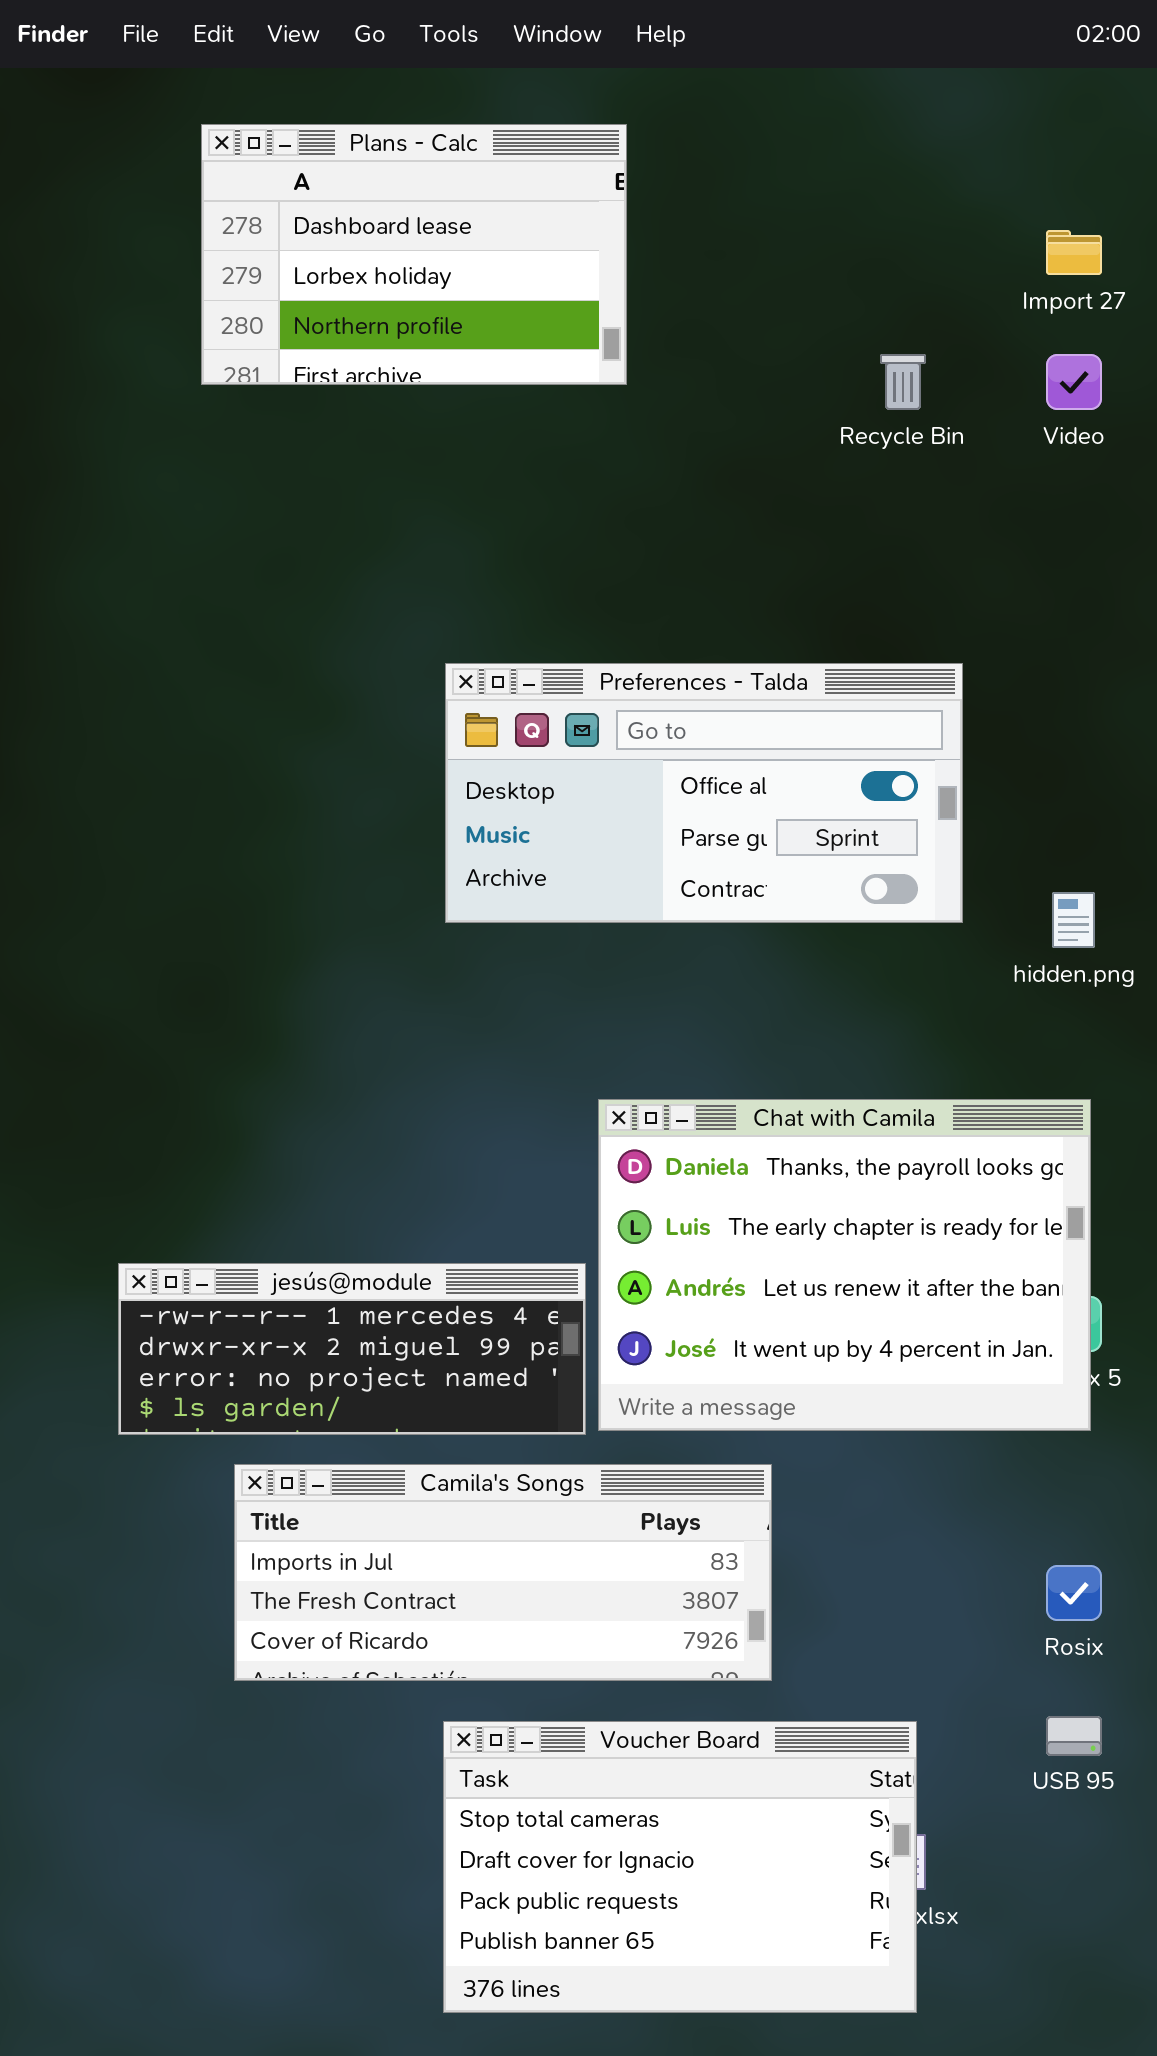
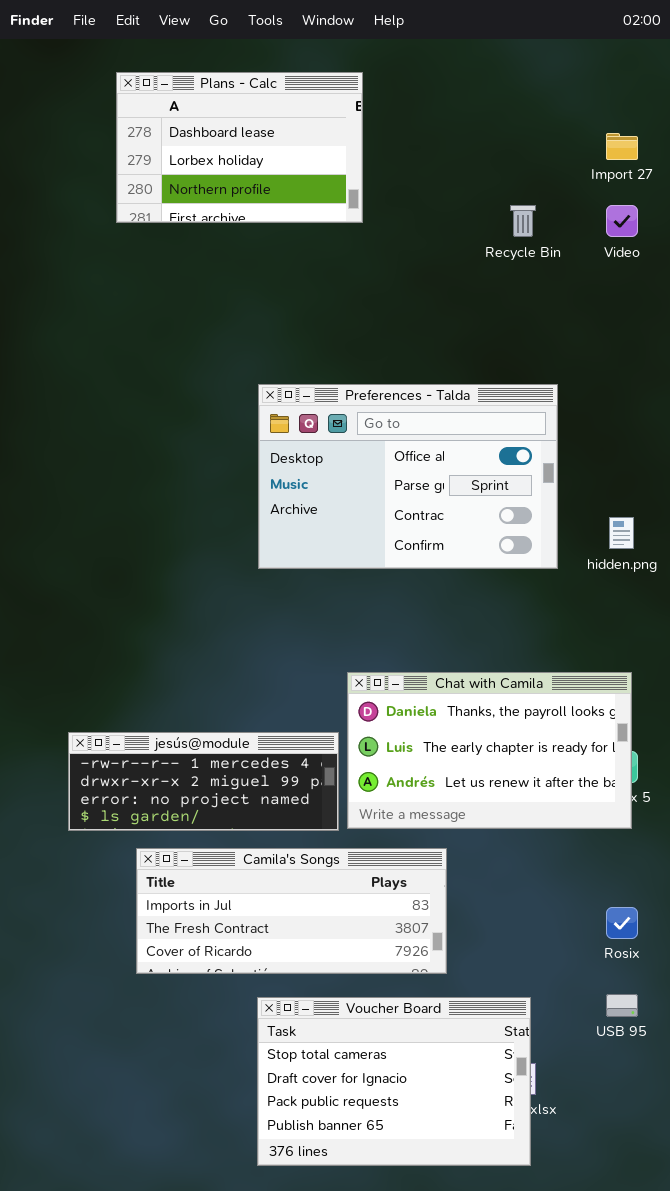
Preferences - Talda: [445,663,963,923] -> [258,384,558,569], resized
Chat with Camila: [598,1099,1091,1431] -> [347,672,632,829], resized

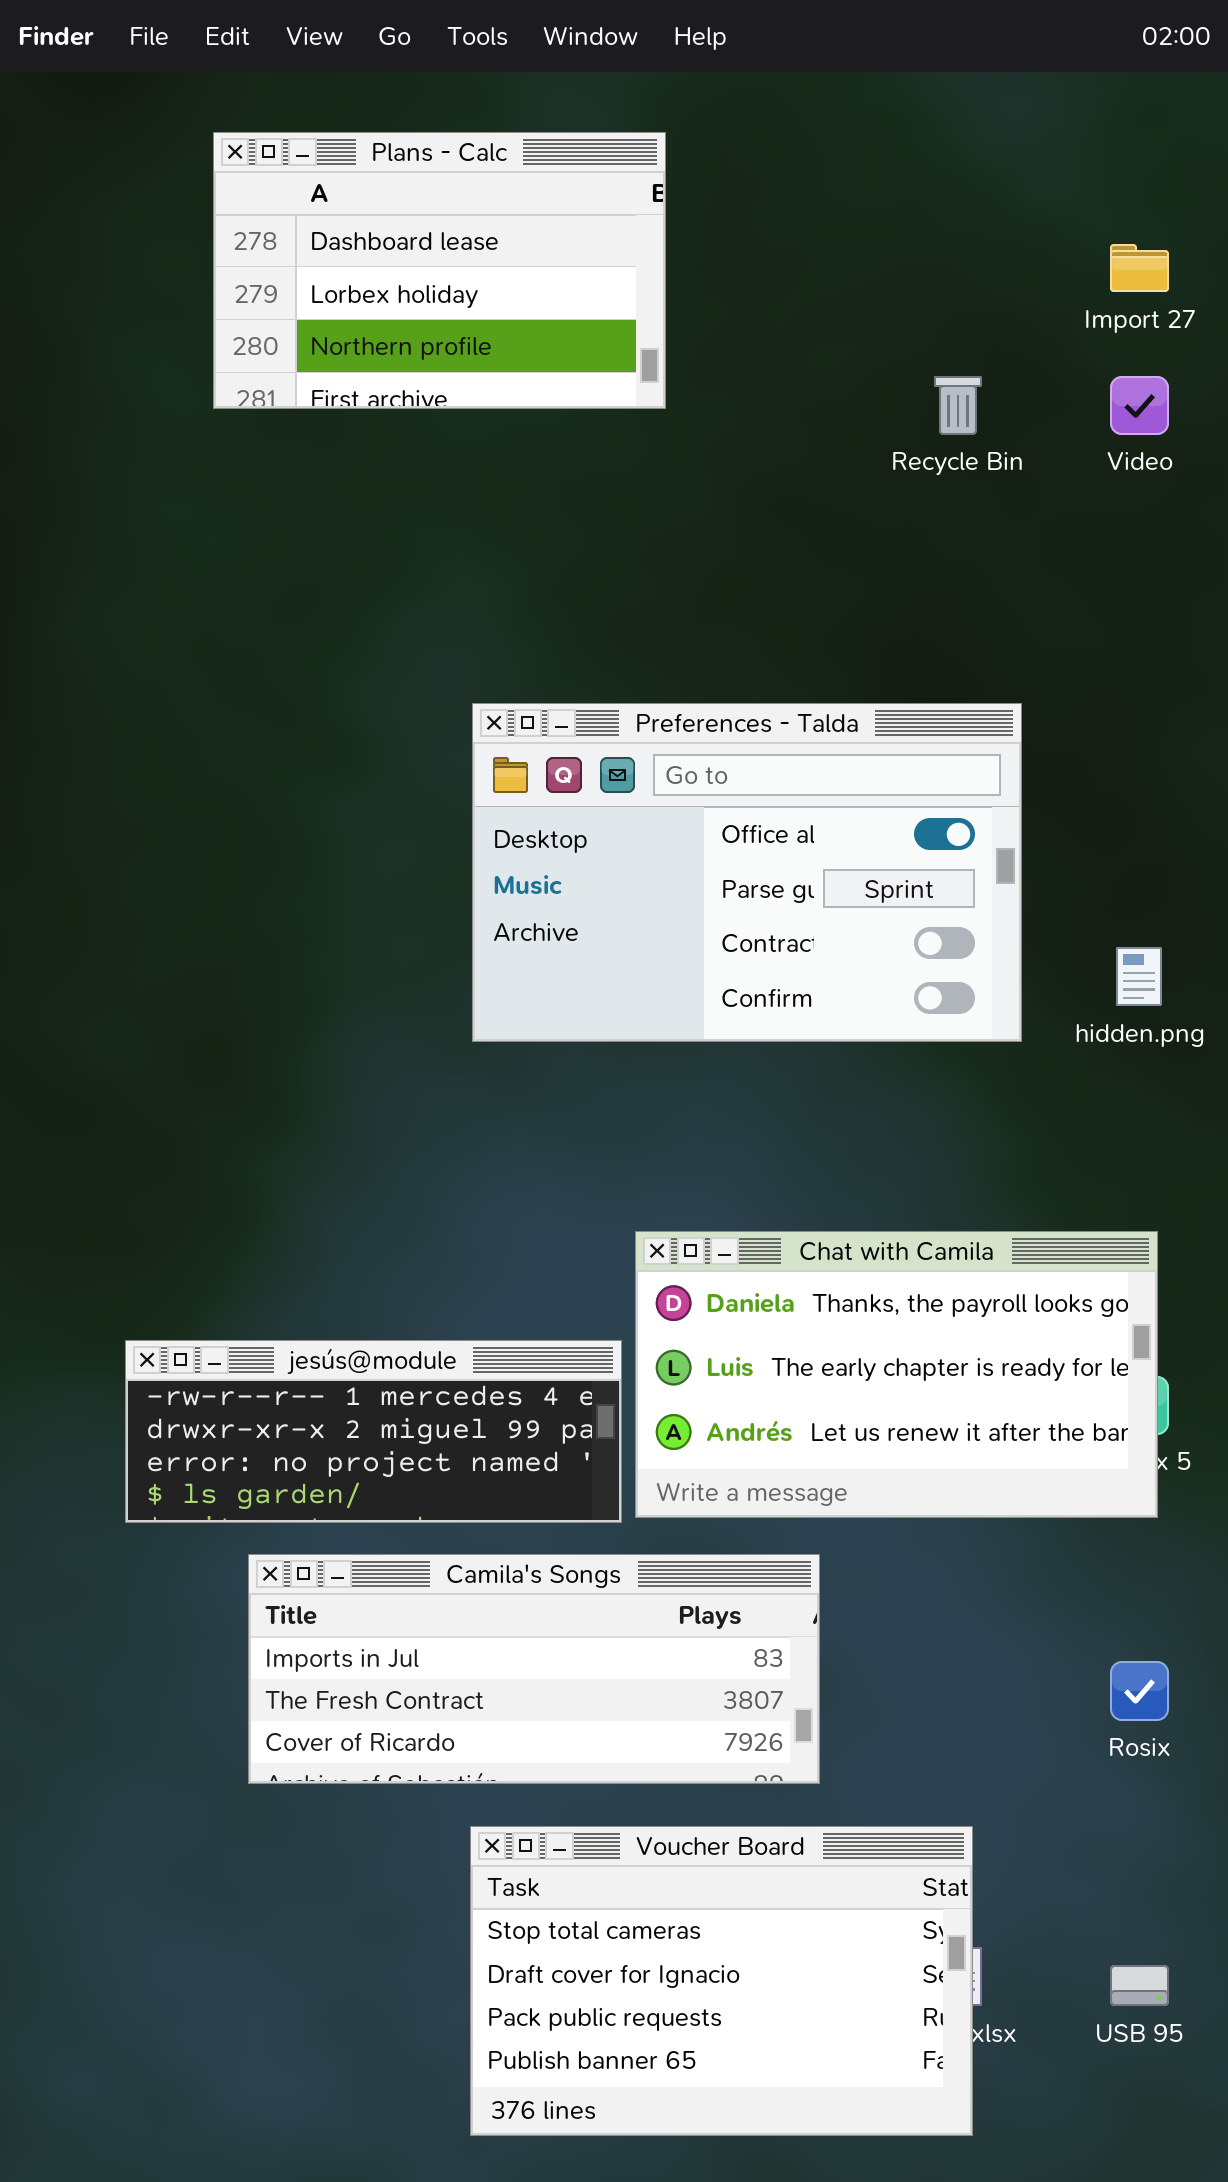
USB 95: [606,994,638,1017] -> [1110,1965,1169,2006], moved

